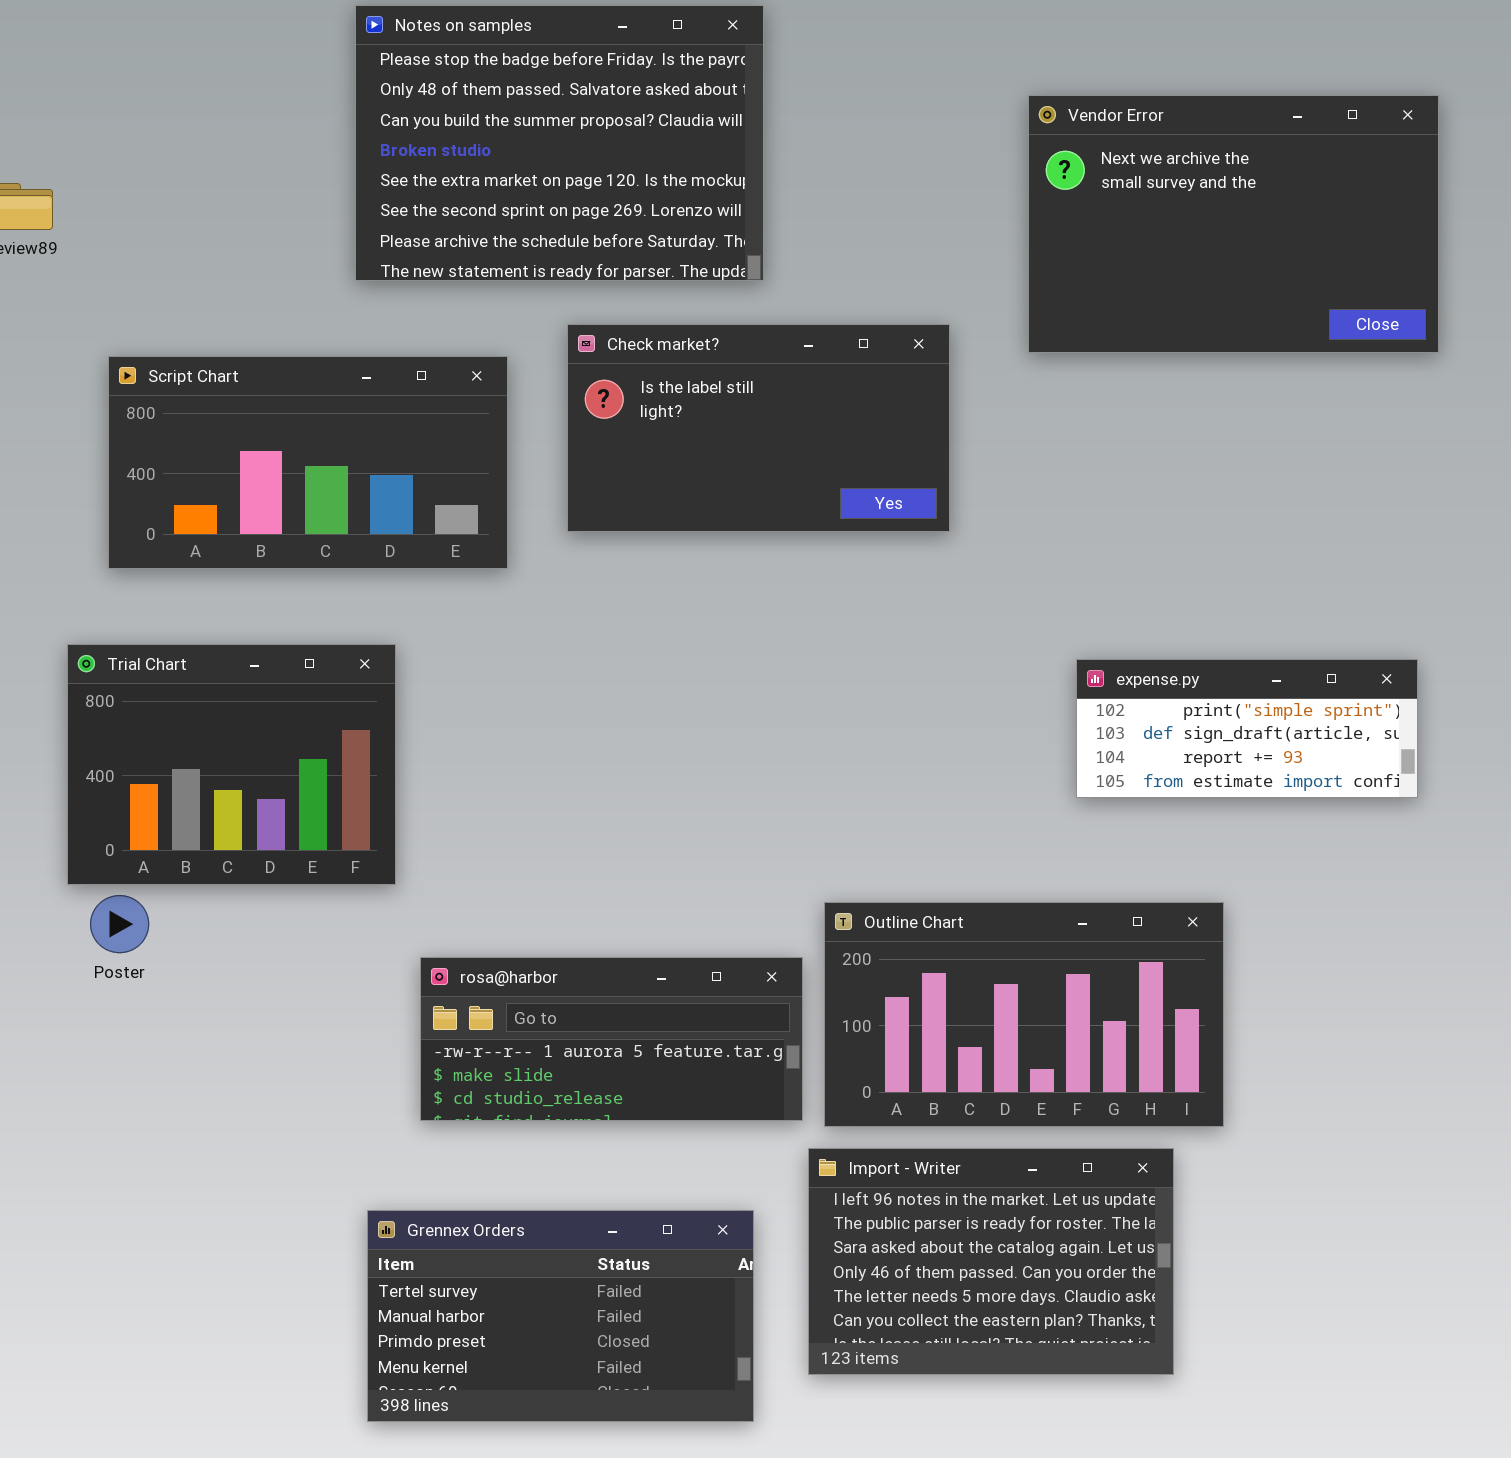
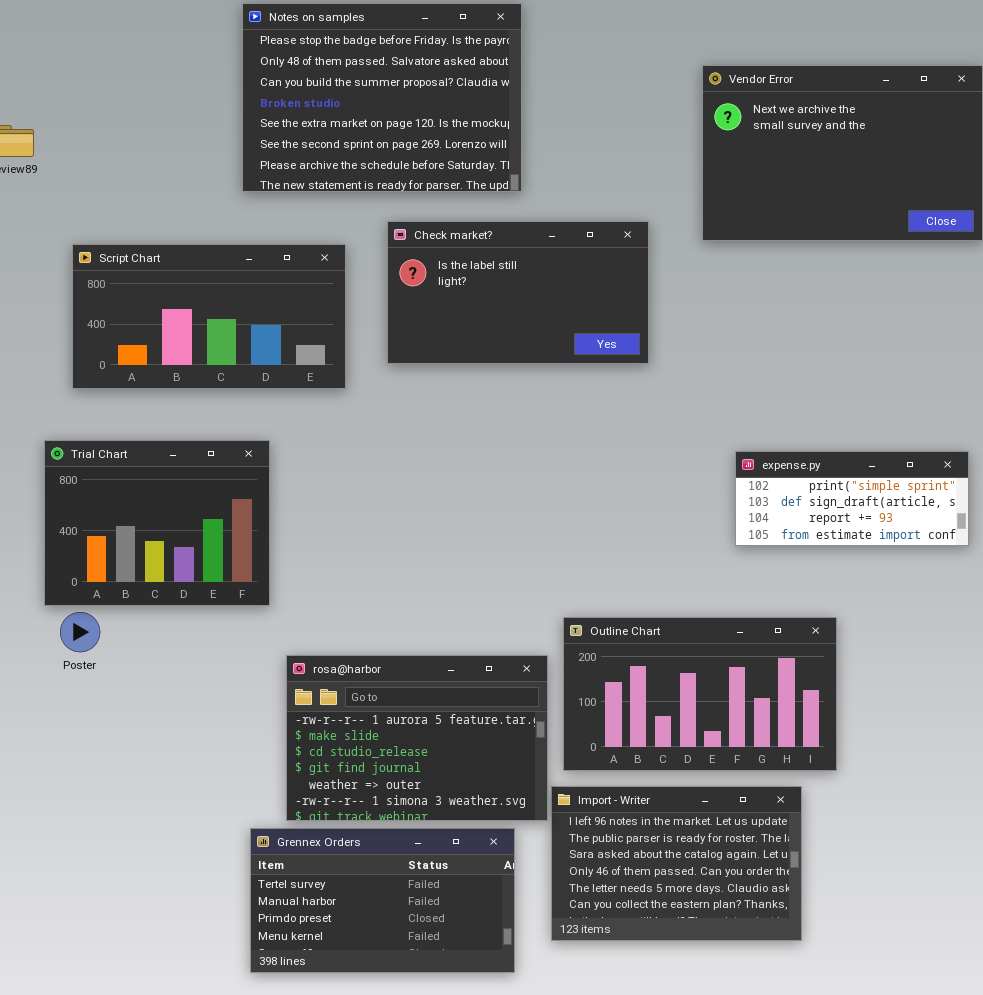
rosa@harbor: [420,957,803,1121] -> [286,655,548,821], resized

